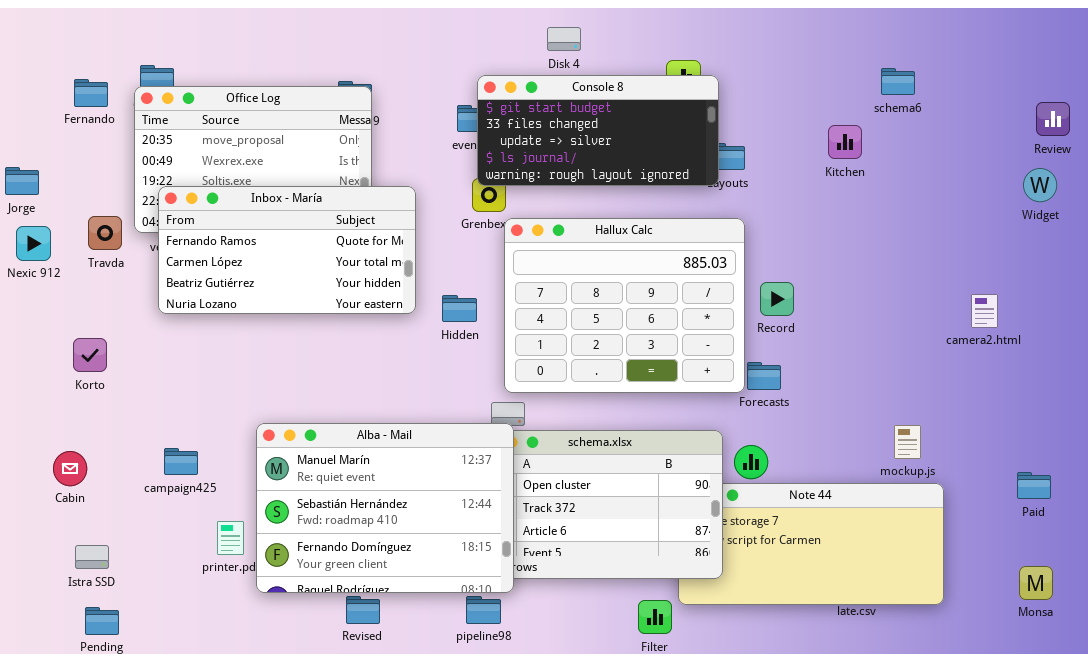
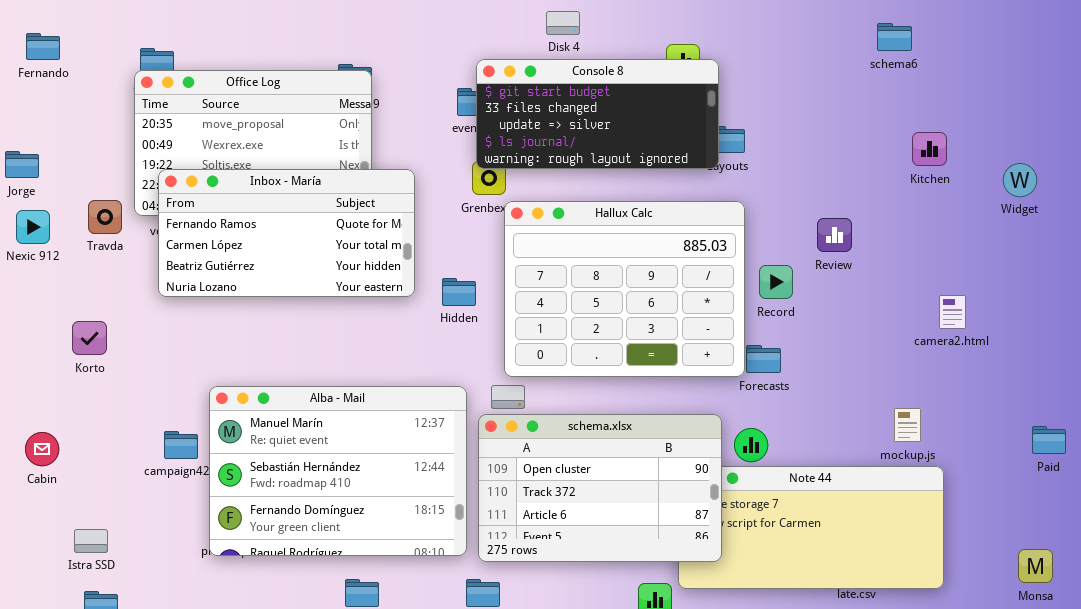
schema6: [881,68,915,95] -> [877,23,912,51], moved
Fernando: [74,79,108,107] -> [26,33,60,60], moved
Review: [1036,102,1070,136] -> [817,218,852,252], moved
Kitchen: [828,125,862,159] -> [912,132,947,166], moved
Widget: [1023,168,1057,202] -> [1003,163,1037,197], moved
camera2.html: [971,294,998,328] -> [939,295,966,329], moved
Alba - Mail: [256,423,514,593] -> [209,386,467,556], moved
Cabin: [53,451,87,486] -> [25,432,59,466], moved
Paid: [1017,472,1051,499] -> [1032,426,1066,454], moved

